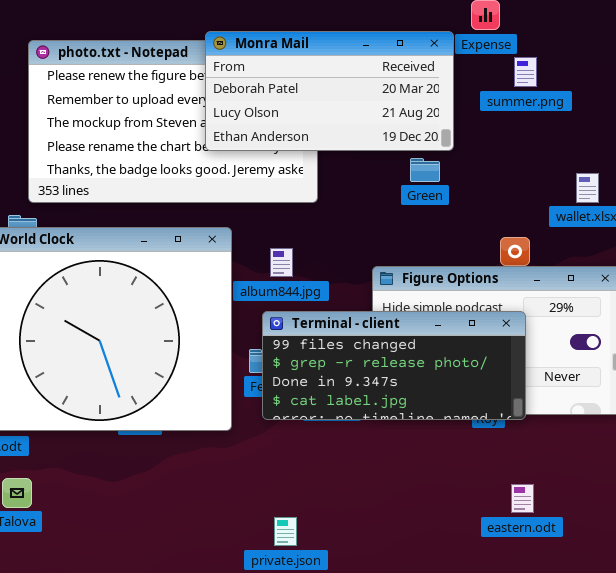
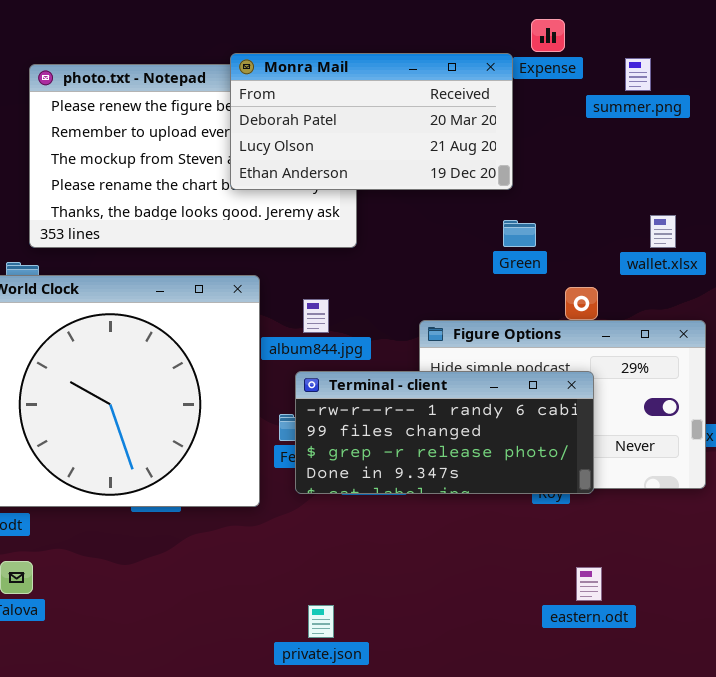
summer.png: [514,57,537,87] -> [625,58,651,91], moved
Green: [410,158,440,182] -> [503,220,536,247], moved
Terminal - client: [262,311,526,420] -> [295,371,594,494], scrolled up 1 row

